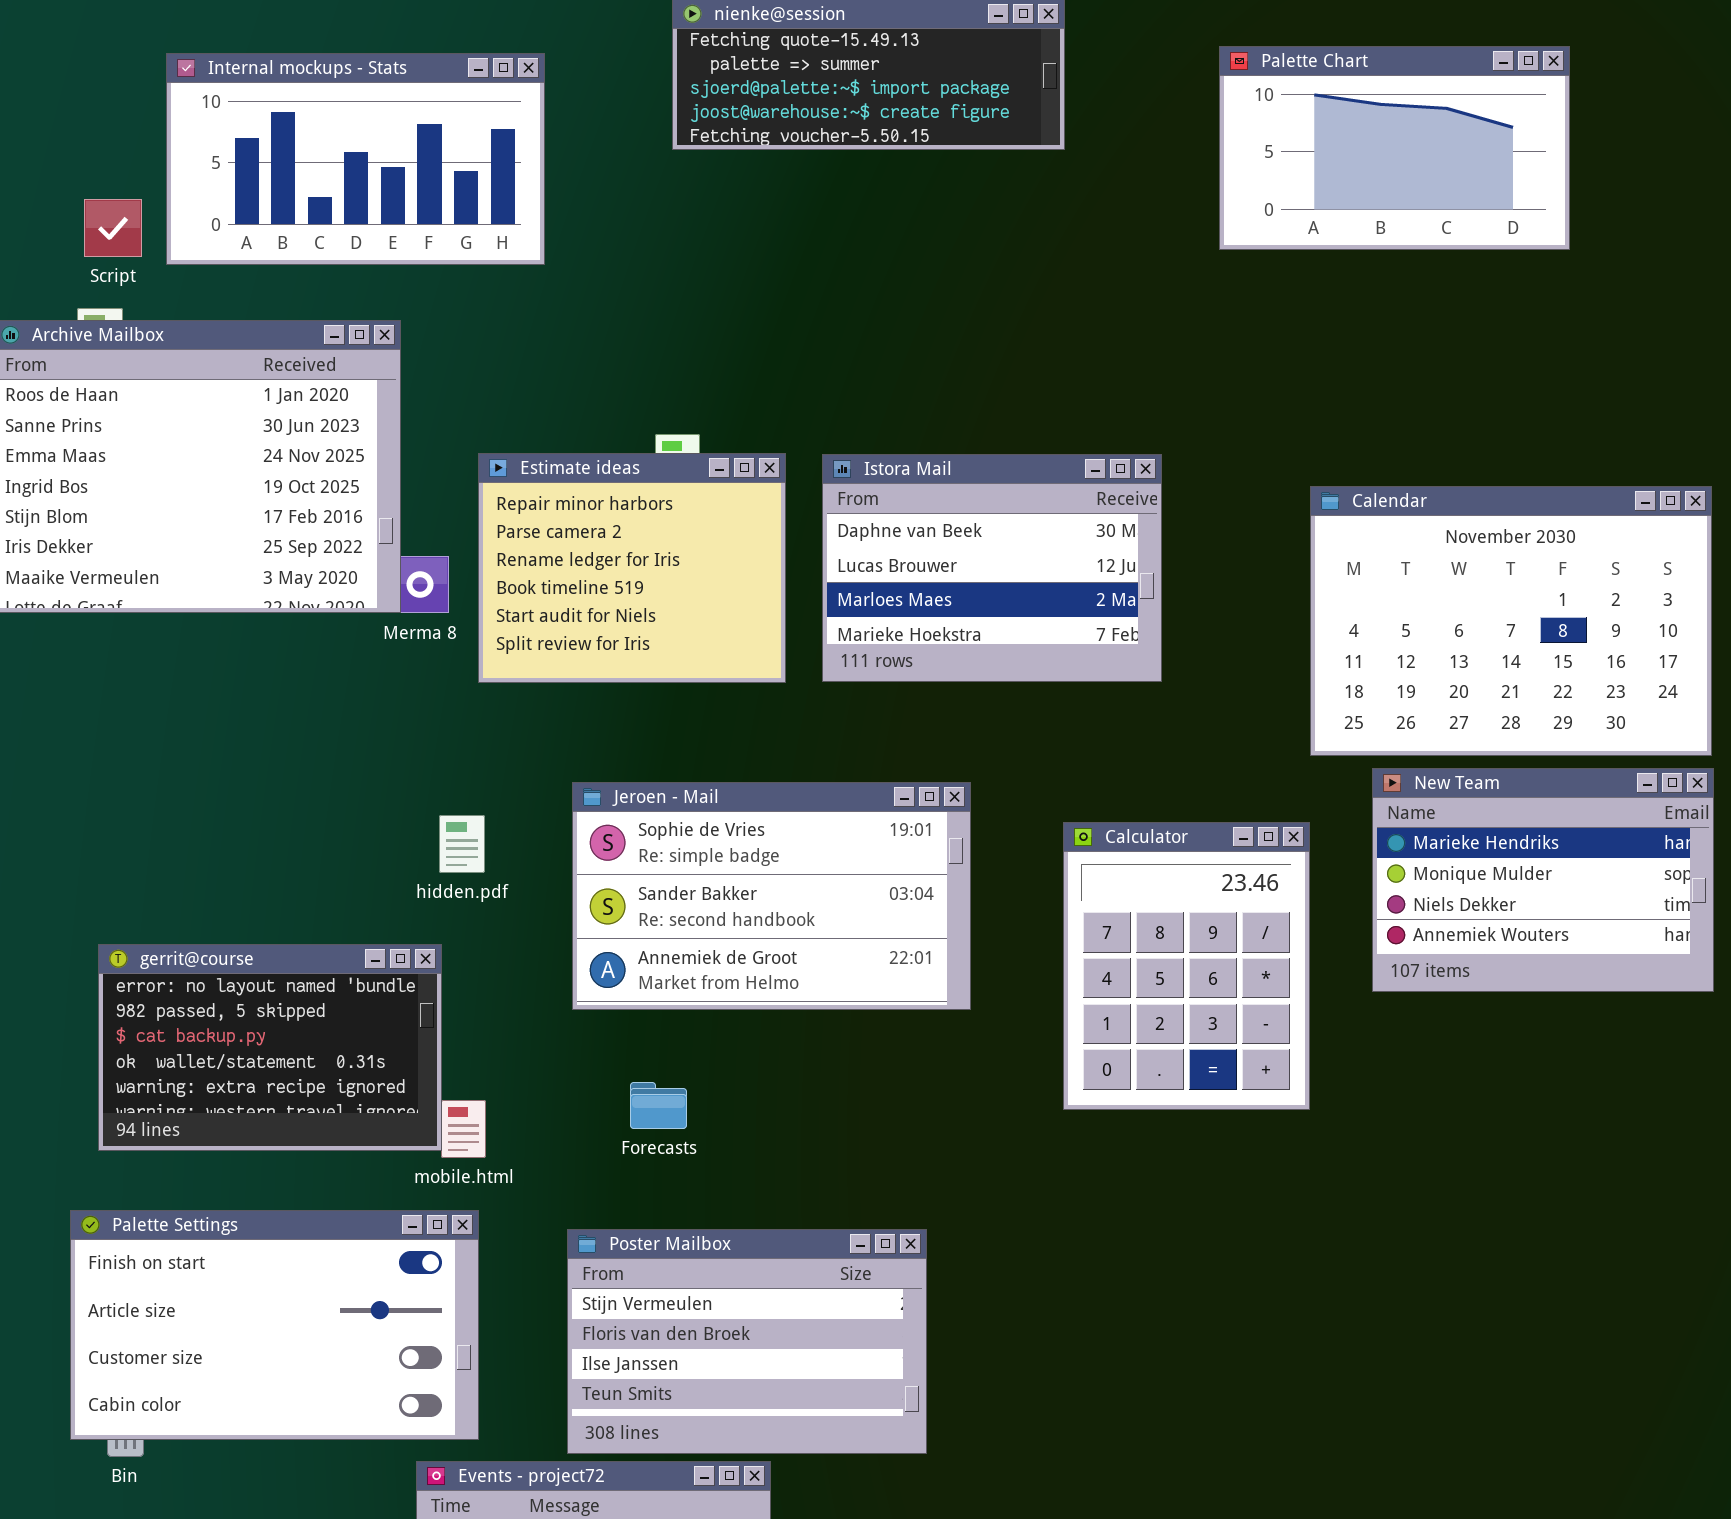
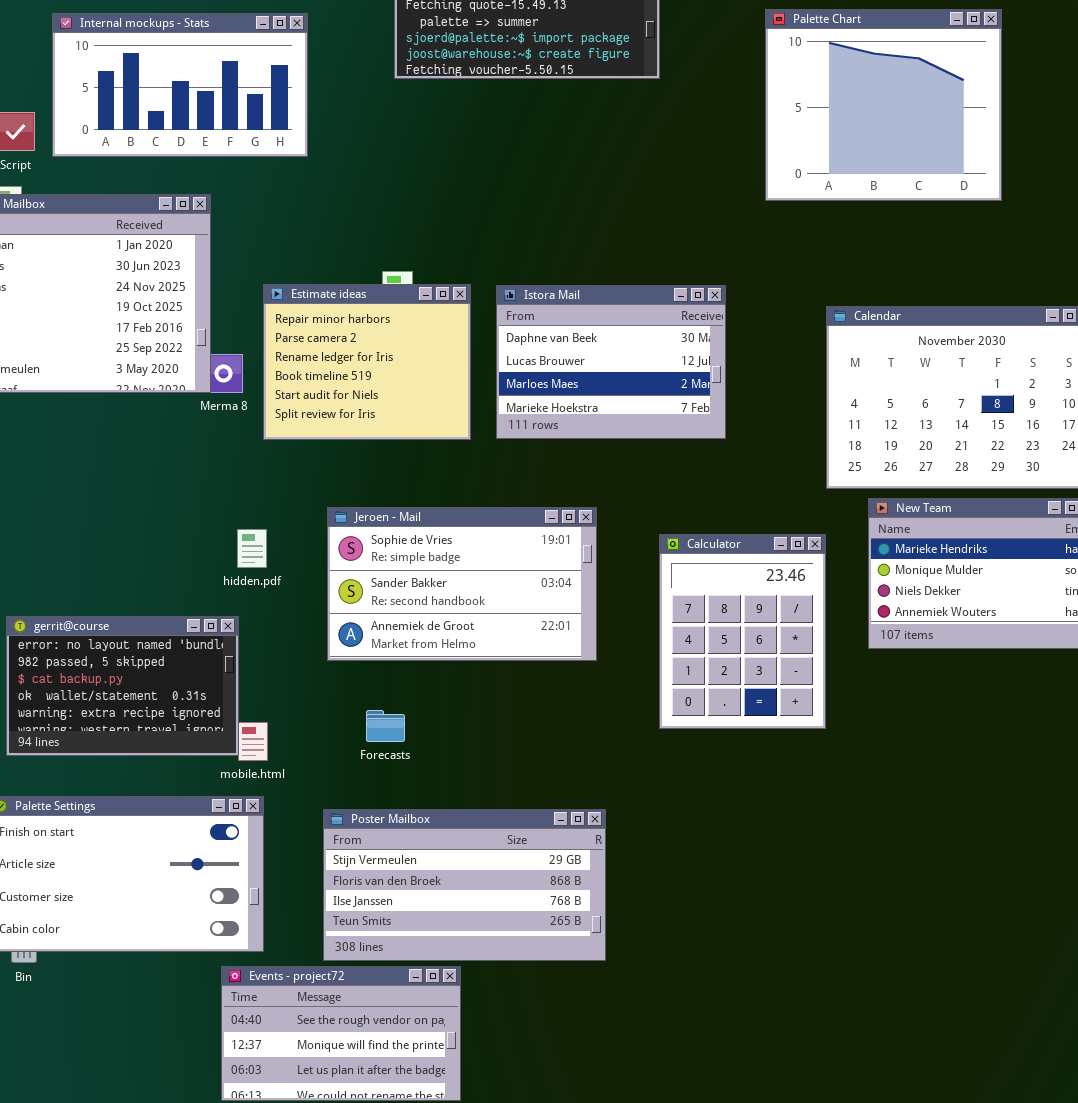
Palette Chart: [1219,46,1570,250] -> [765,9,1002,201], resized
Poster Mailbox: [567,1229,927,1454] -> [323,809,606,961], resized

